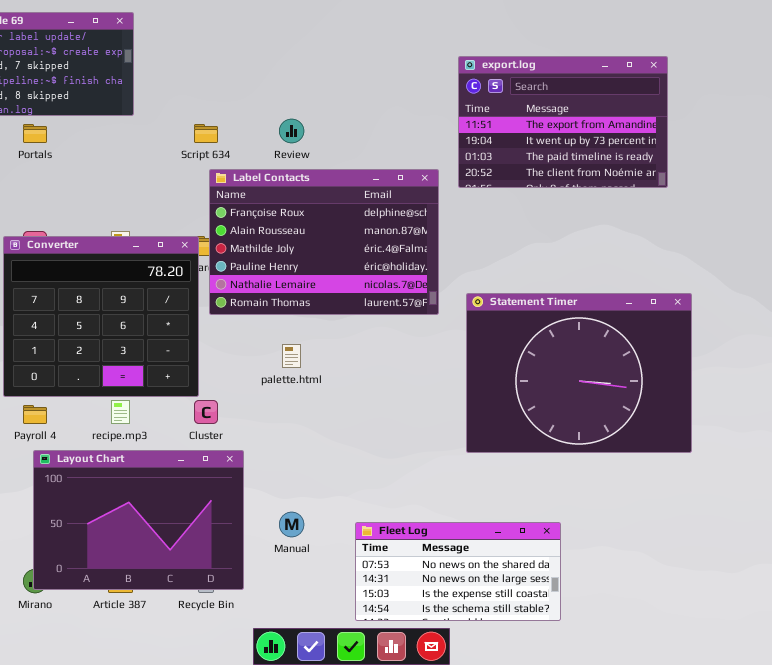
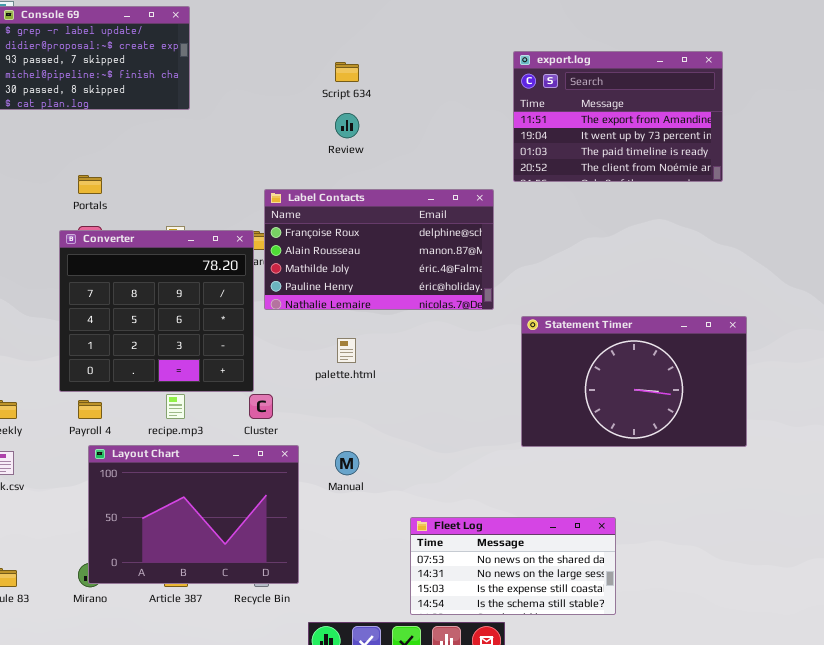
Portals: [23,124,47,143] -> [78,175,102,194], moved
Script 634: [194,124,218,143] -> [335,62,359,82], moved
Label Contacts: [209,169,439,315] -> [264,189,494,310], resized
Statement Timer: [466,293,692,453] -> [521,316,747,447], resized
Manual: [279,512,304,537] -> [335,451,359,475], moved

